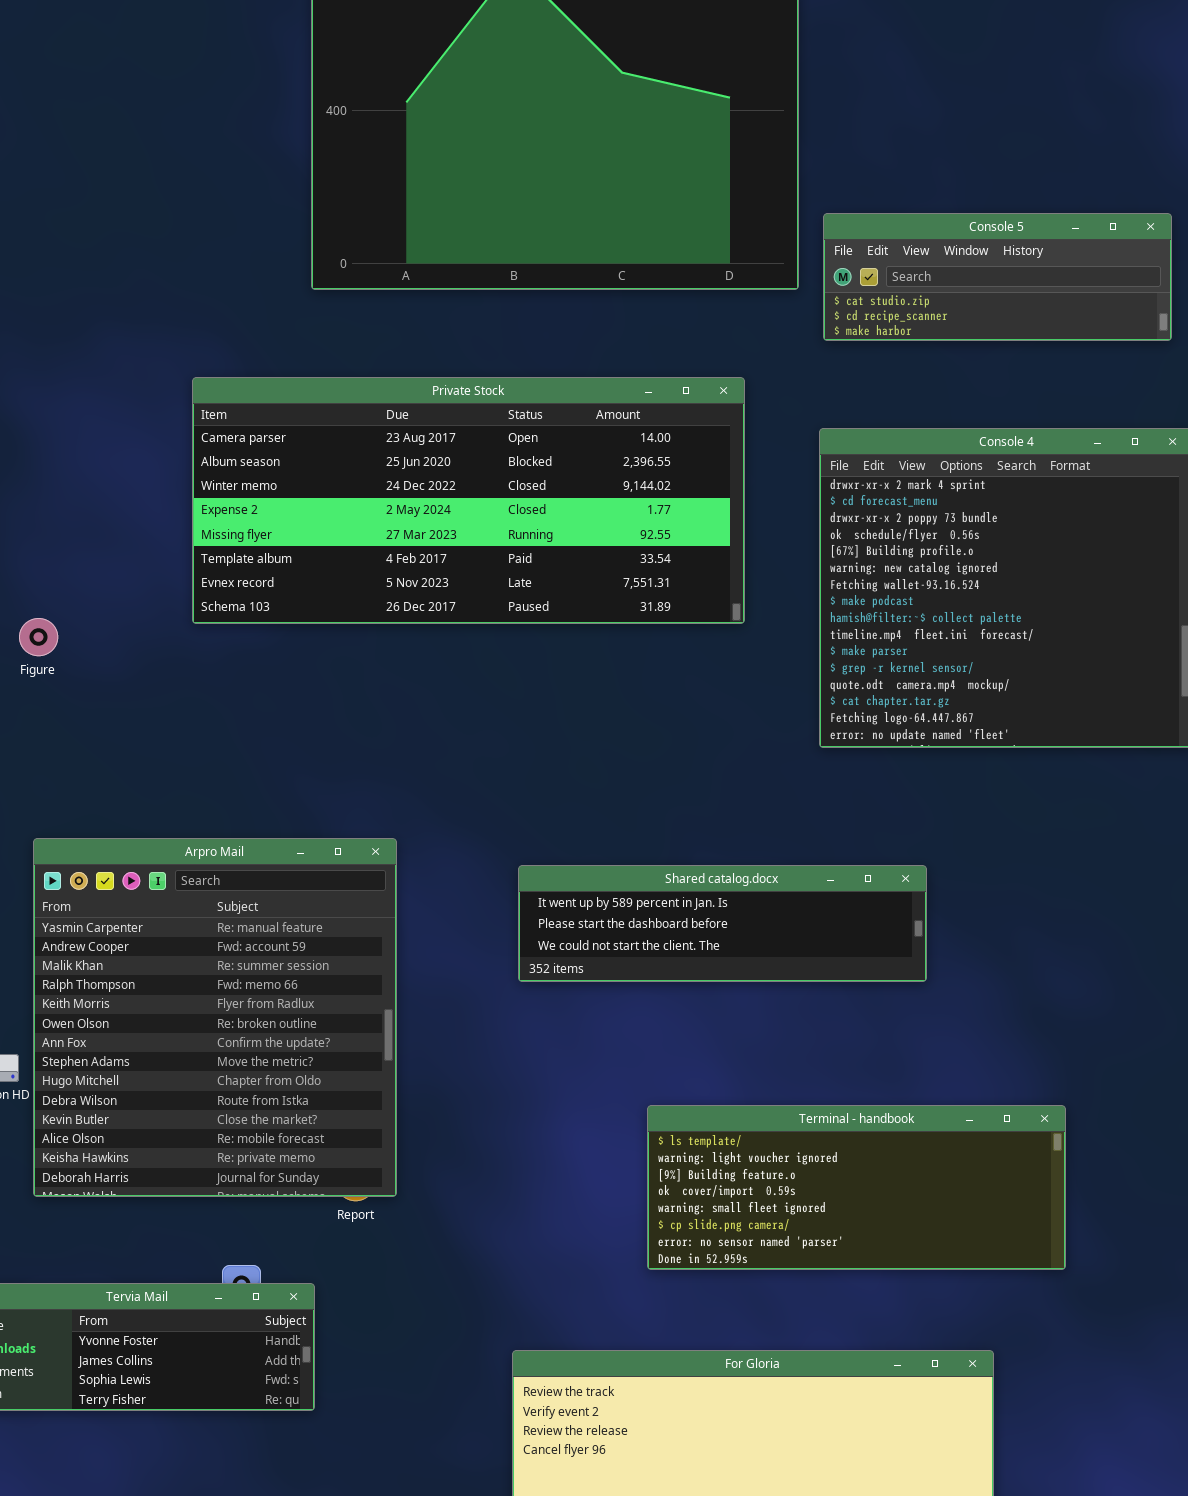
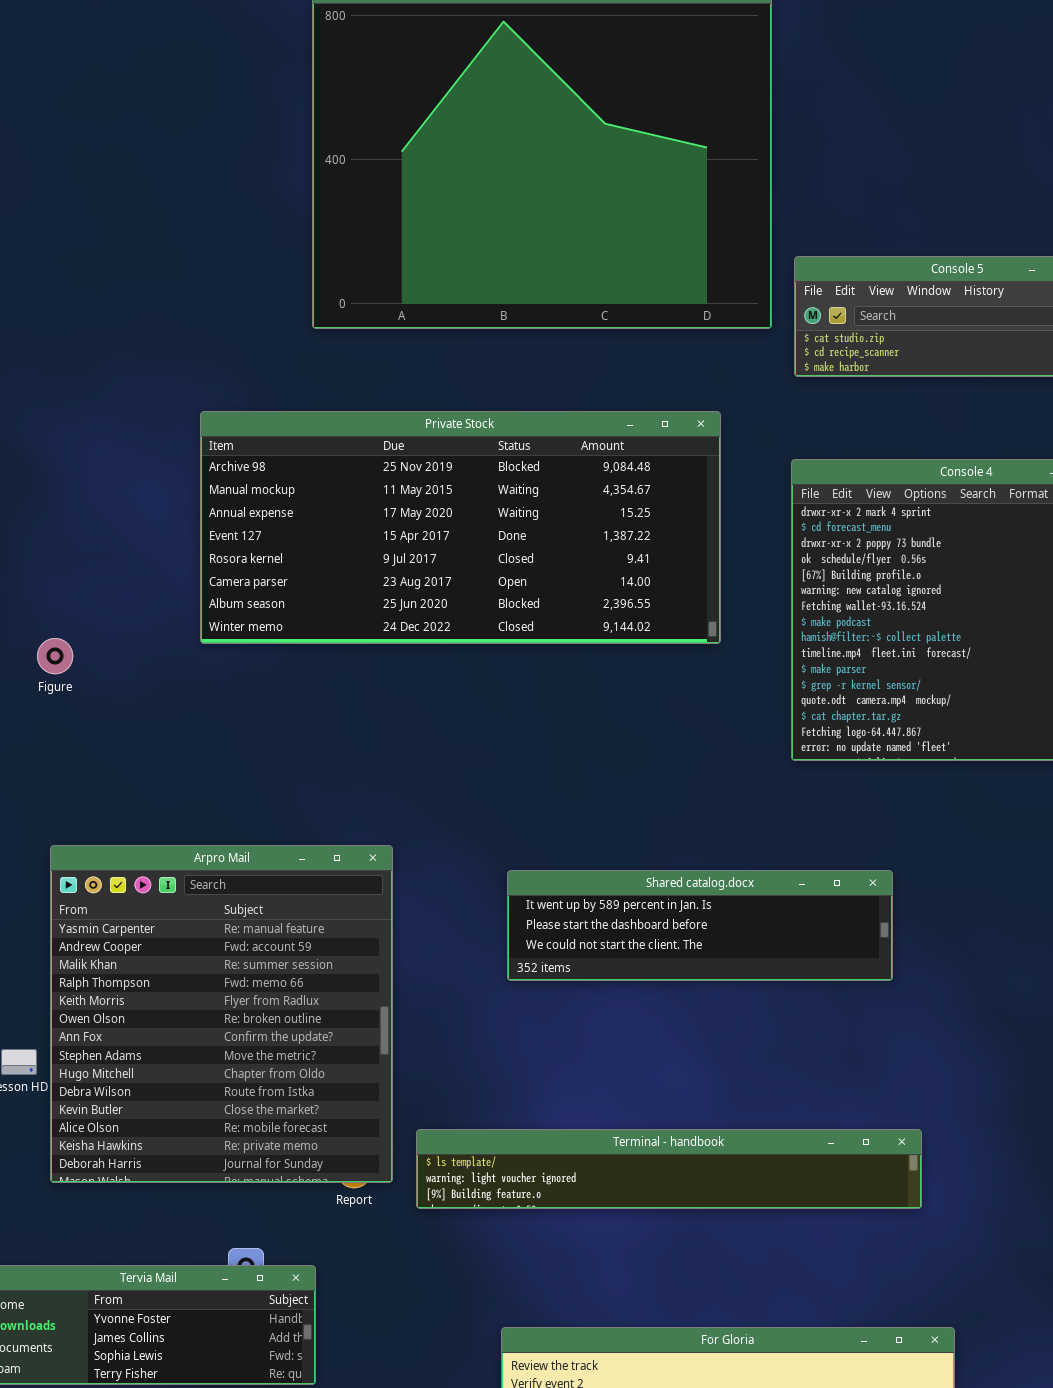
Private Stock: [192,377,745,624] -> [200,411,721,644], scrolled up 5 rows
Terminal - handbook: [647,1105,1066,1270] -> [416,1129,922,1209], moved, resized

